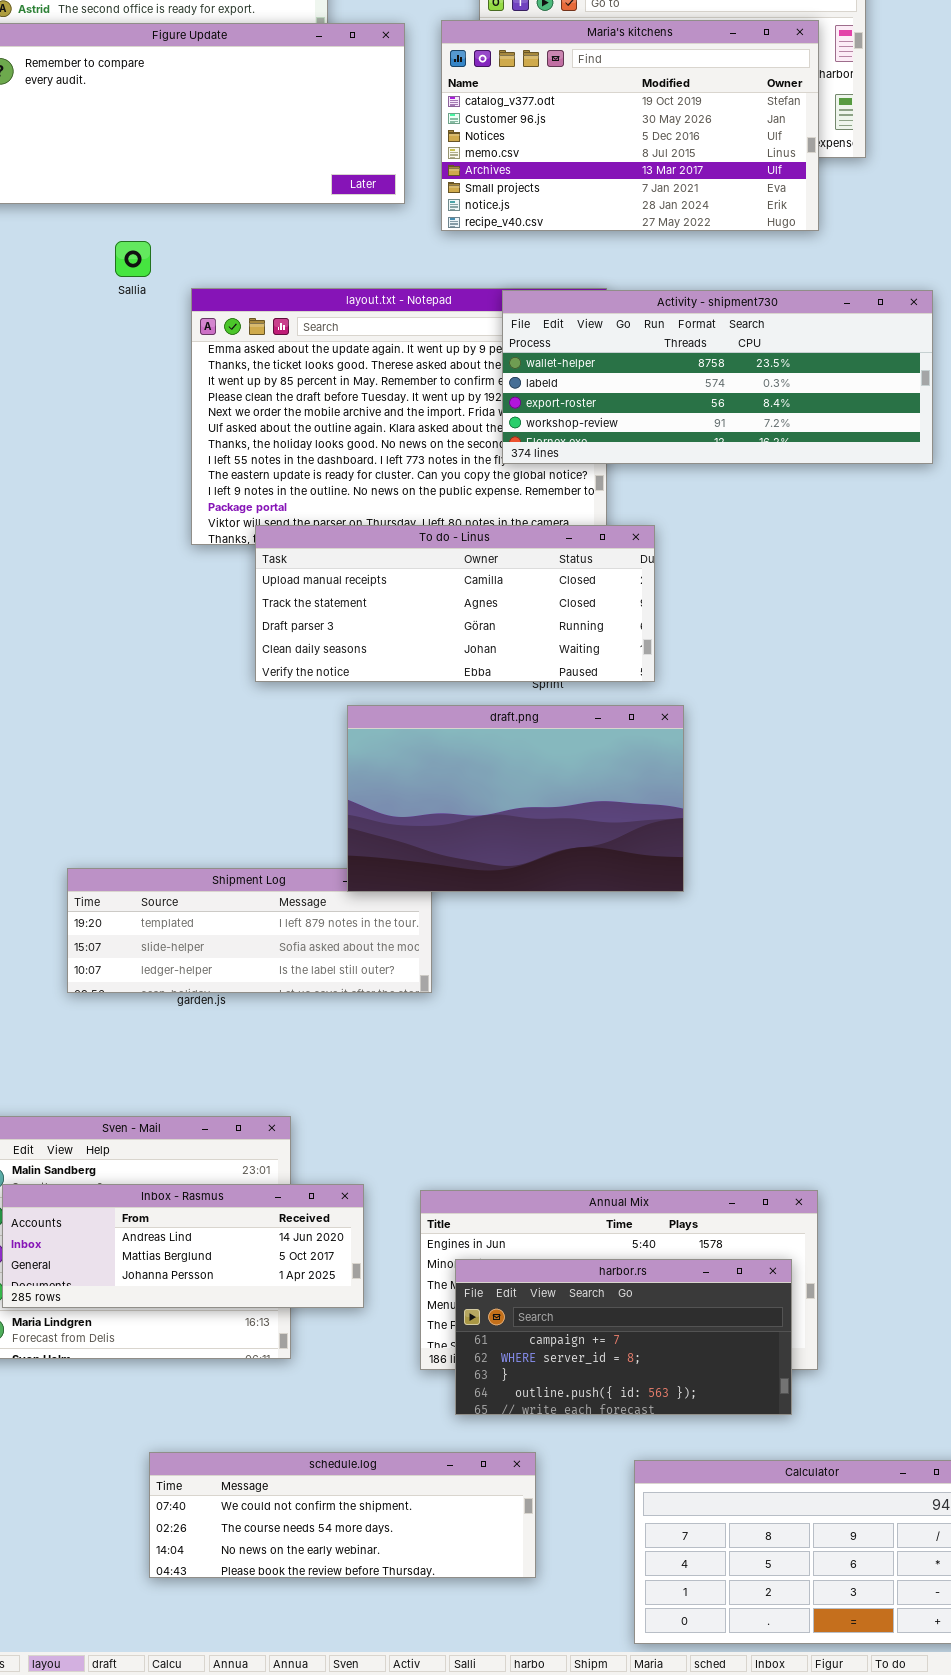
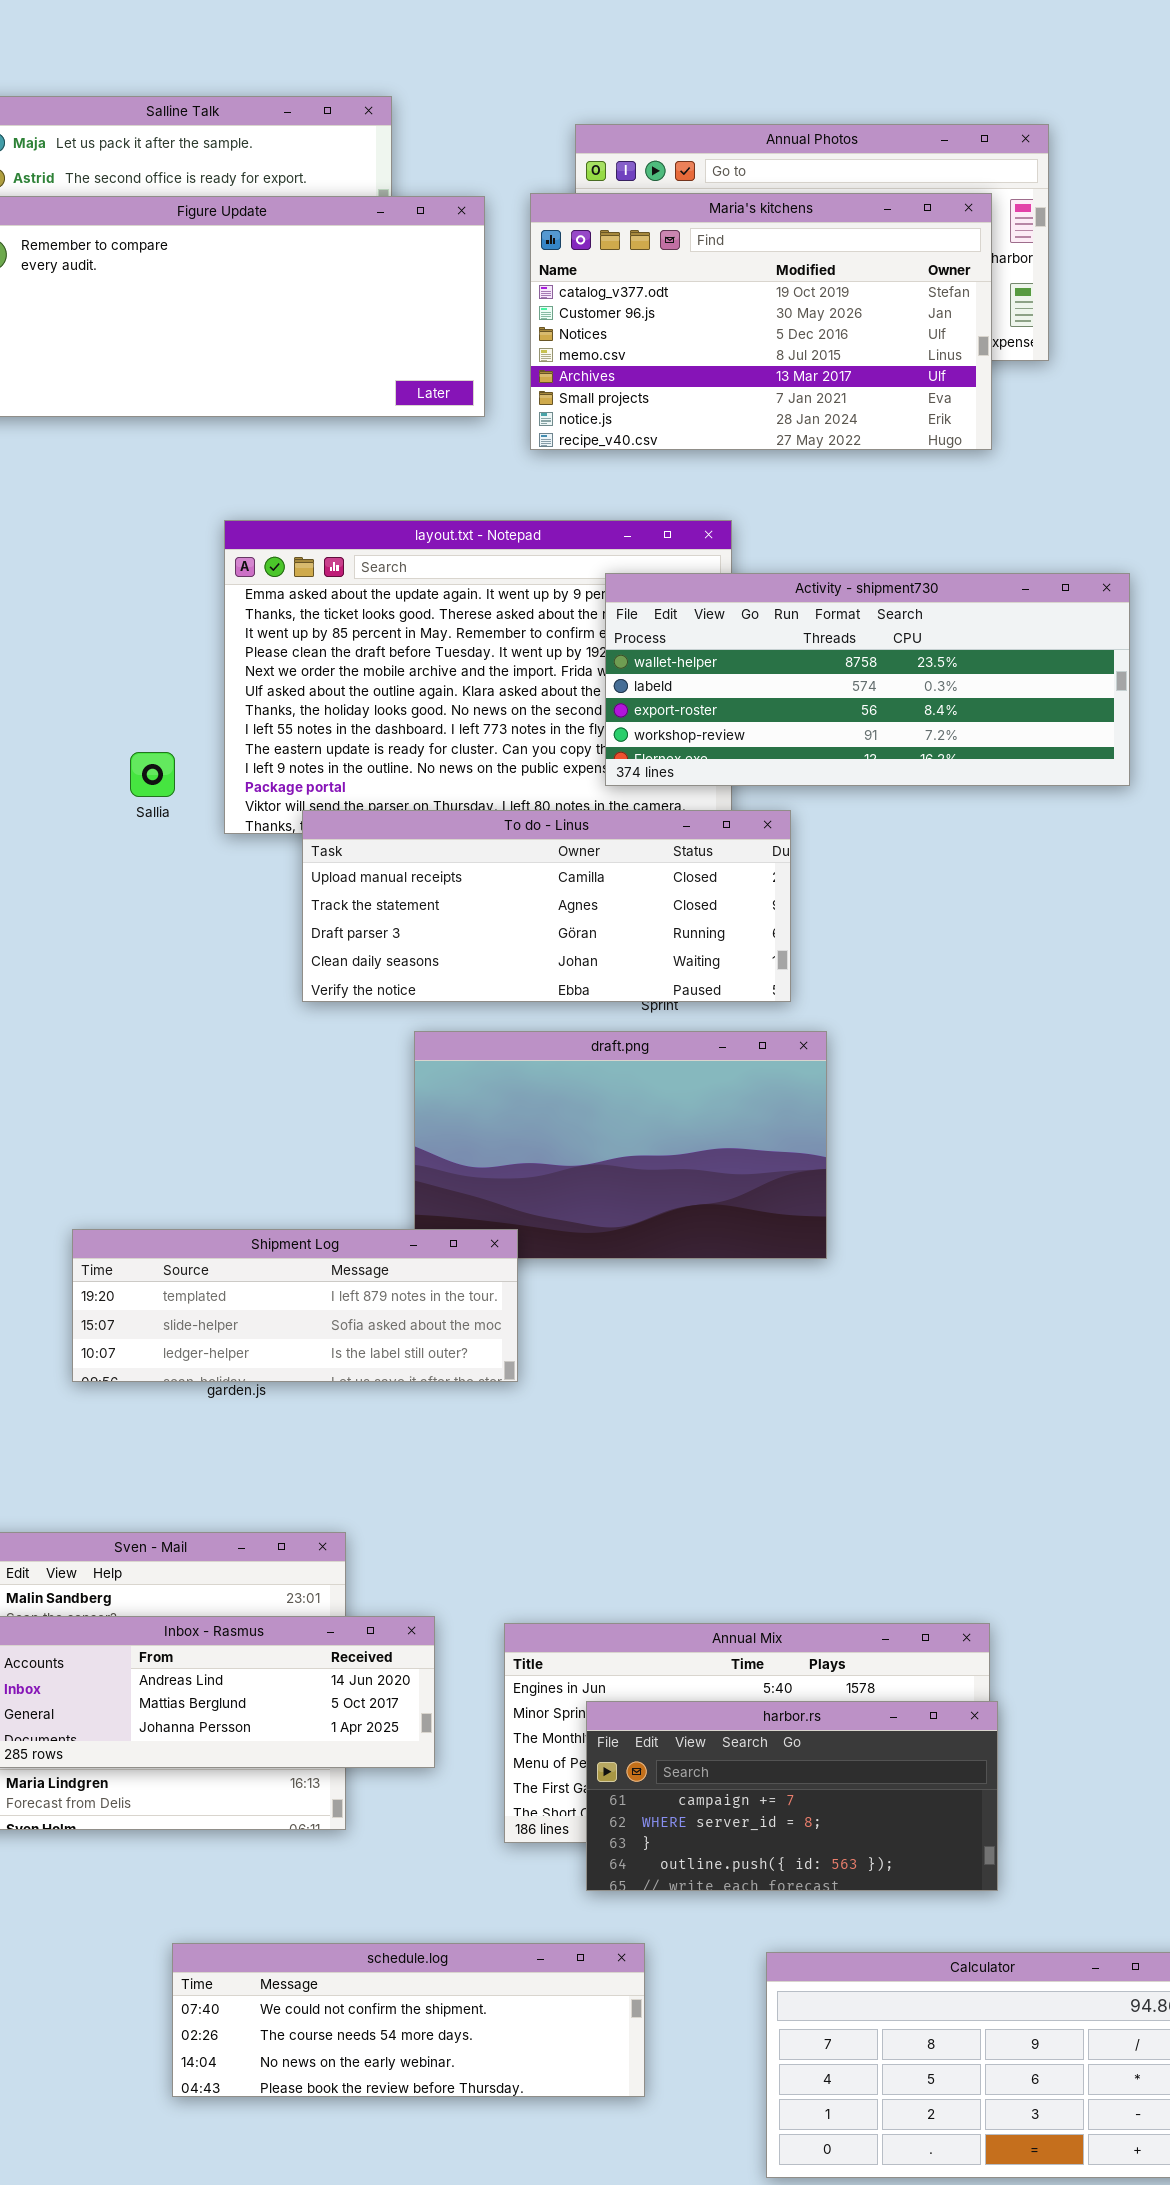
Sallia: [115,241,151,277] -> [130,752,175,797], moved
Activity - shipment730: [502,290,933,464] -> [605,573,1130,786], moved
Shipment Log: [67,868,432,993] -> [72,1229,518,1382], raised
harbor.rs: [455,1259,792,1415] -> [586,1701,998,1891], moved

